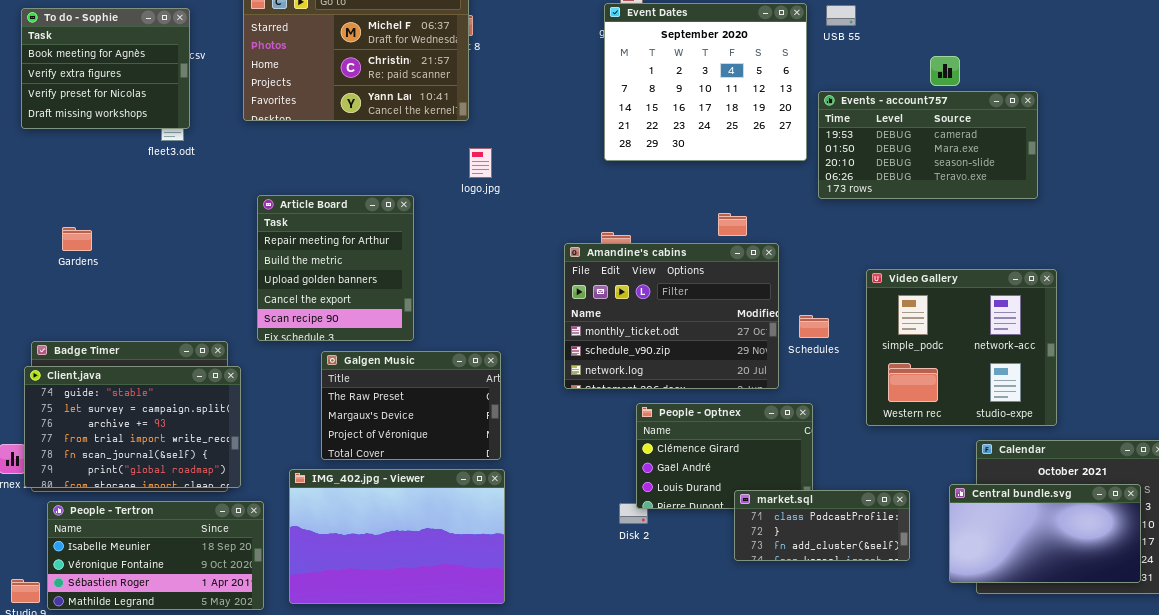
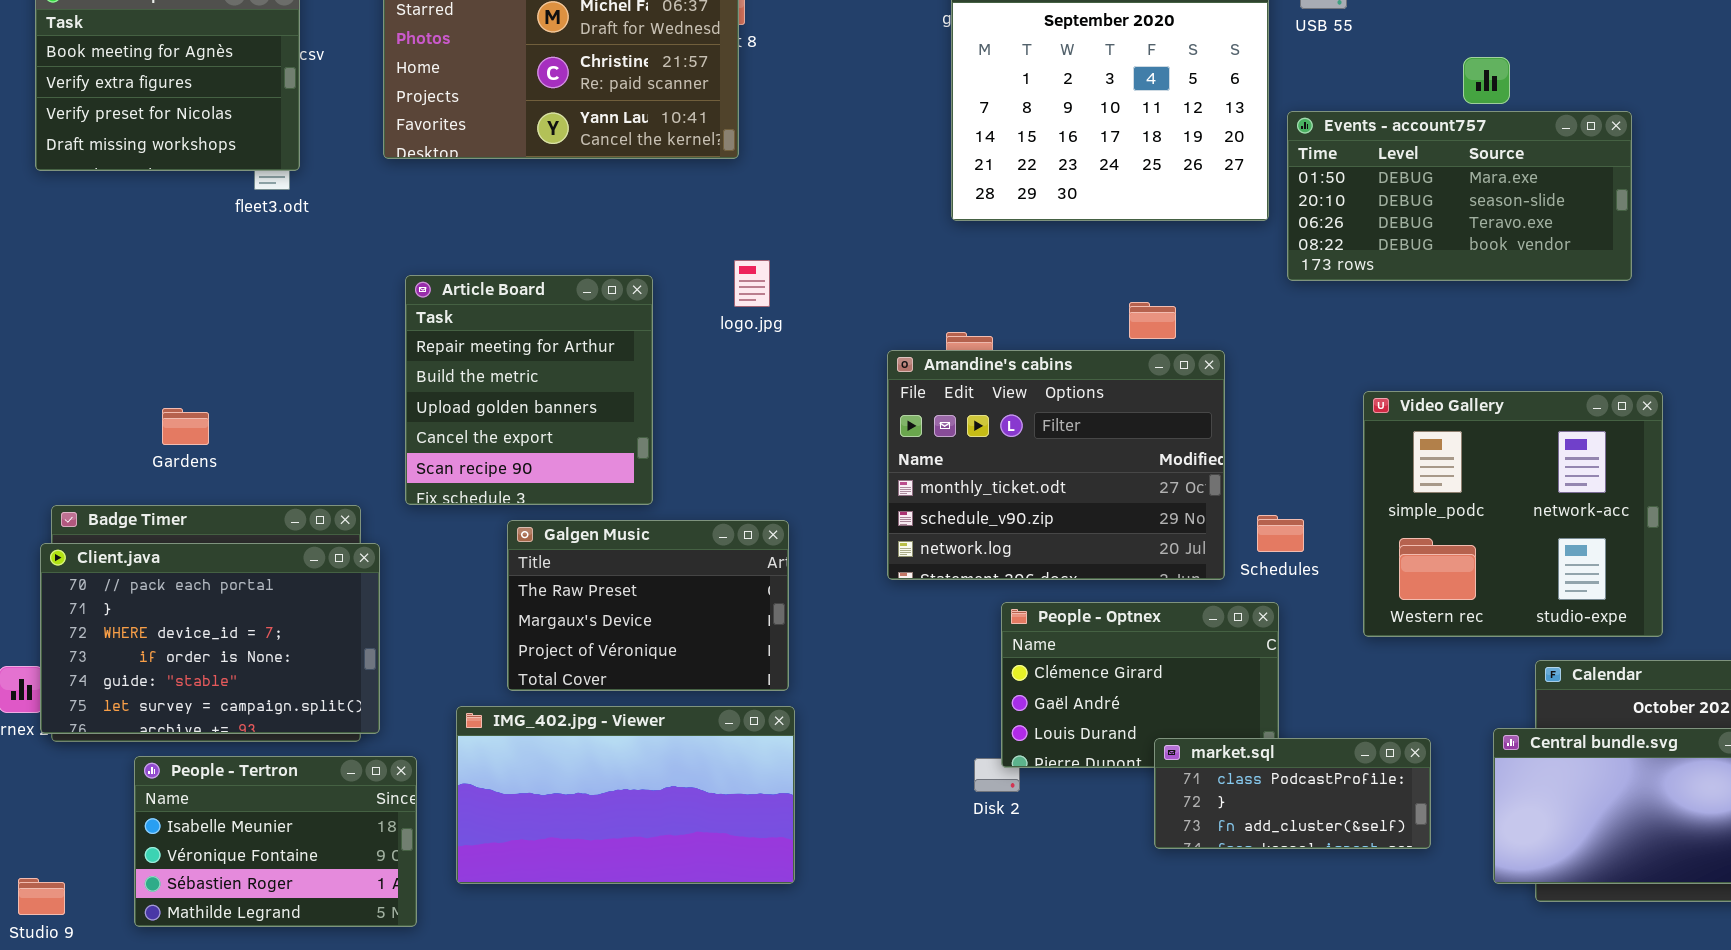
Events - account757: [818,91,1038,199] -> [1287,111,1632,281], scrolled down 1 row
logo.jpg: [469,148,492,178] -> [734,260,770,307], moved
Gardens: [62,227,92,251] -> [162,408,209,445], moved
Schedules: [799,315,829,338] -> [1257,515,1304,552], moved
Client.java: [24,366,241,488] -> [40,543,380,734], scrolled up 4 rows
IMG_402.jpg - Viewer: [289,469,505,604] -> [456,706,795,884], resized
People - Tertron: [47,501,264,610] -> [134,756,417,927], resized

